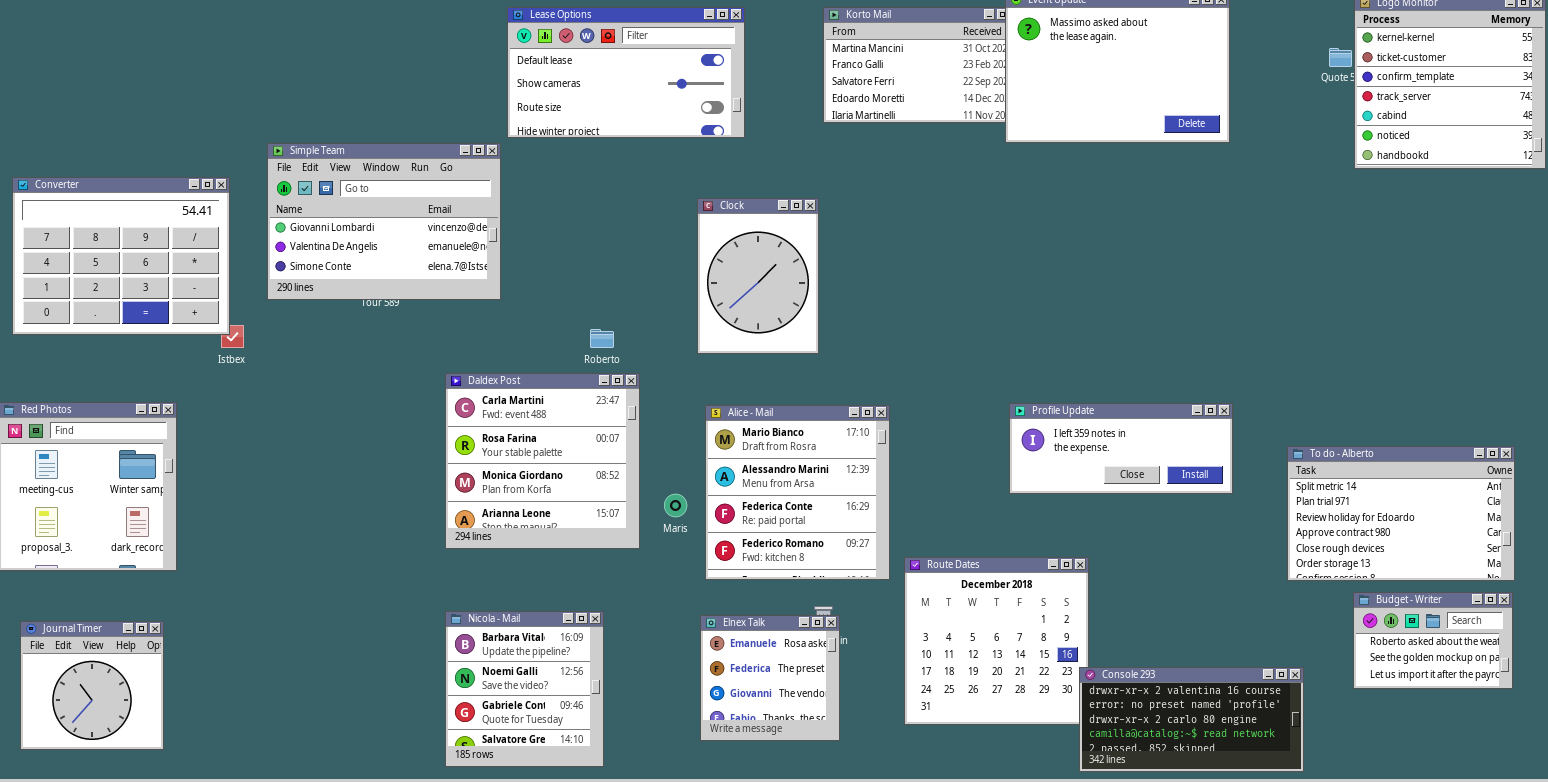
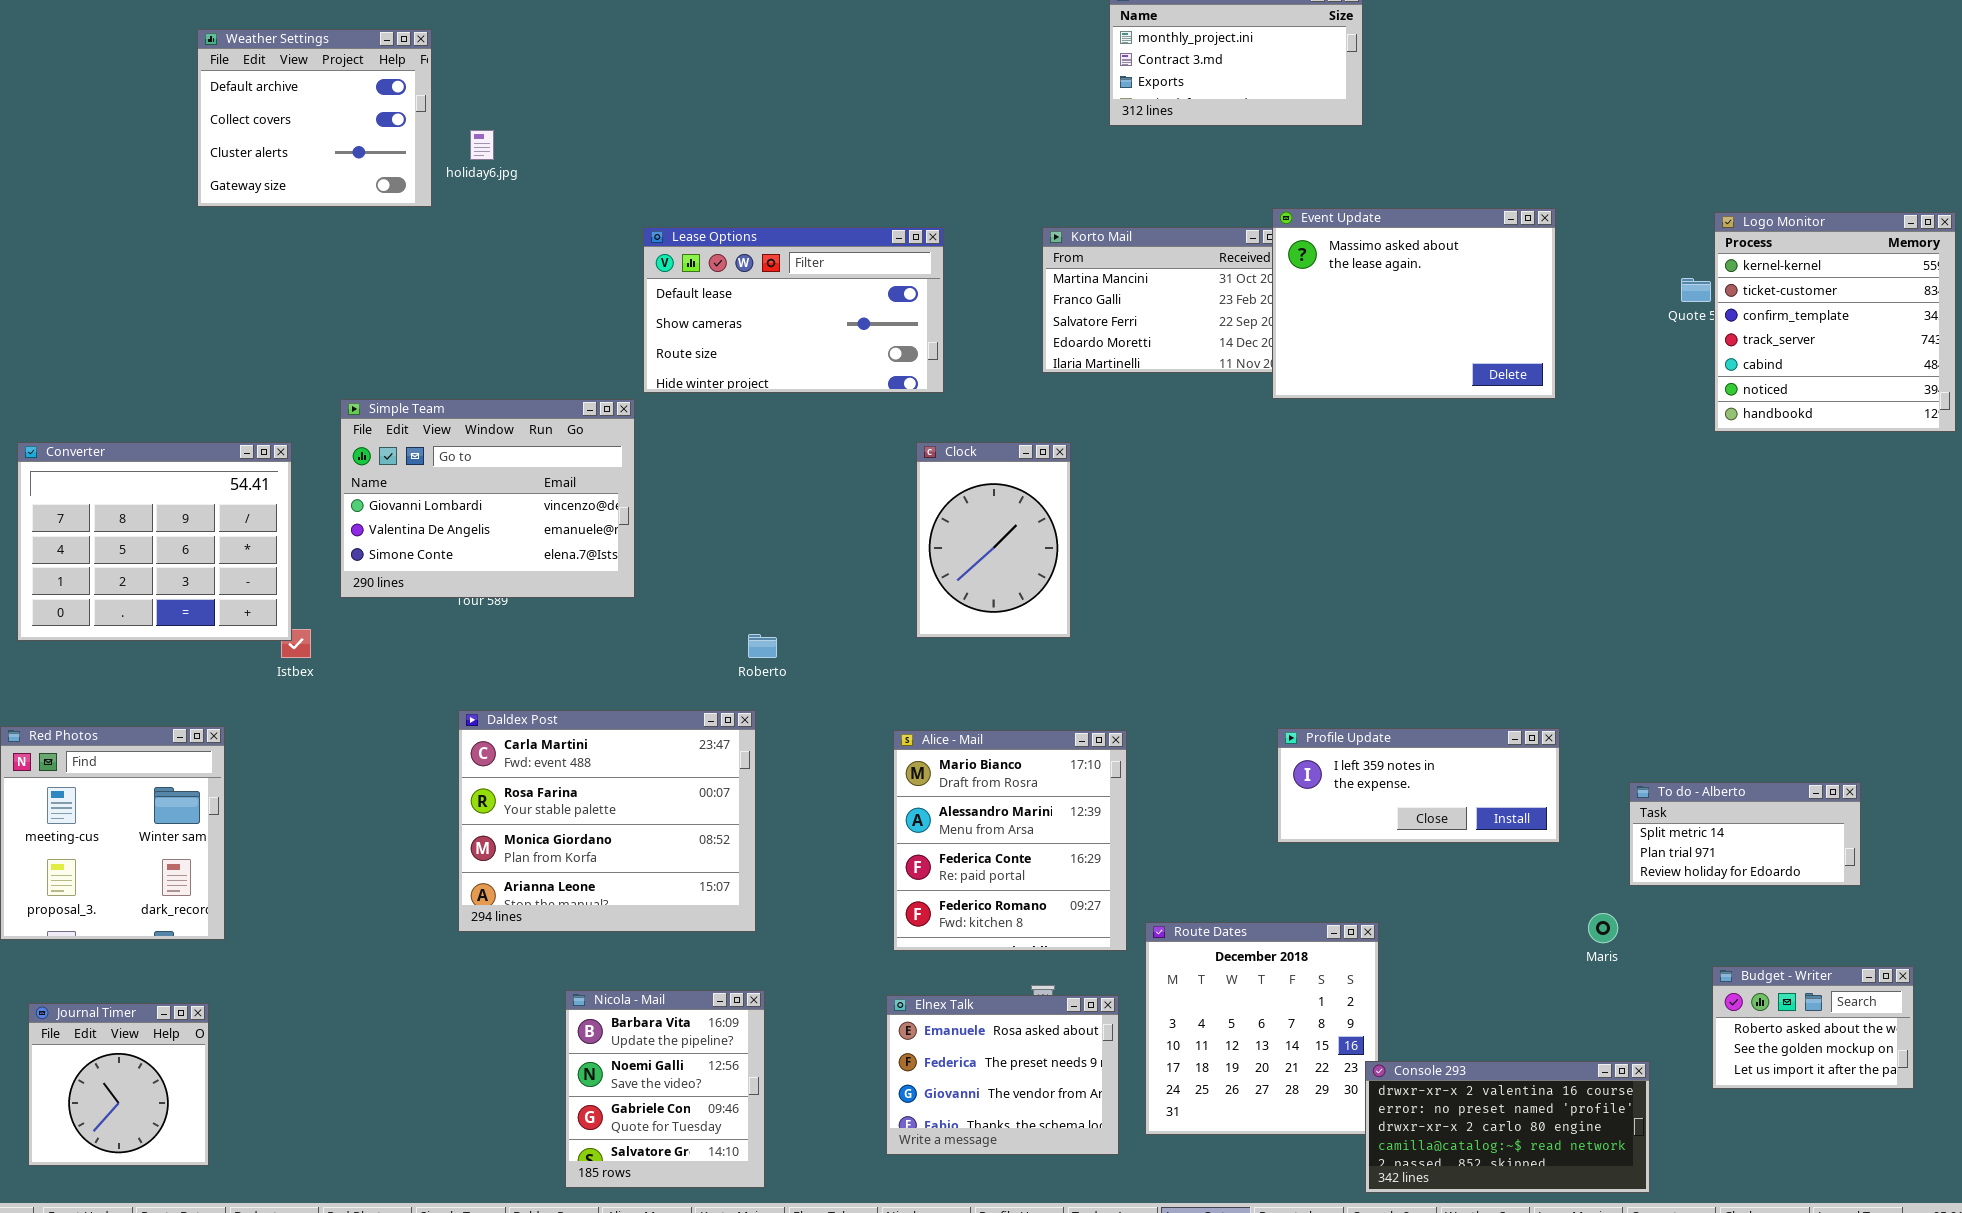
Clock: [697,198,819,354] -> [916,442,1071,638], moved
Daldex Post: [445,373,640,549] -> [458,710,756,932], moved, resized
To do - Alberto: [1287,446,1515,581] -> [1629,782,1861,886], resized
Maris: [664,494,687,517] -> [1588,913,1618,943], moved
Elnex Talk: [700,615,840,741] -> [886,995,1119,1155], resized

